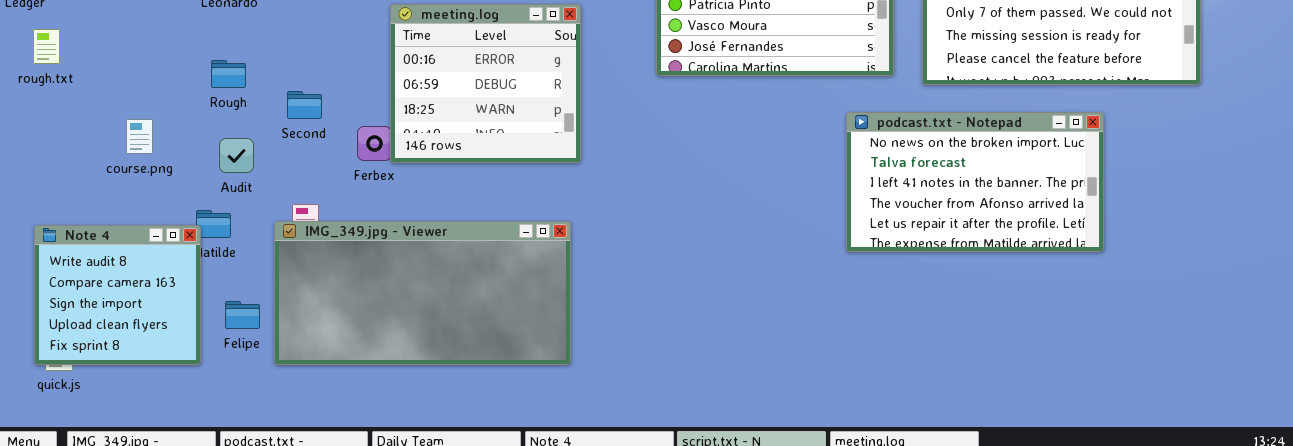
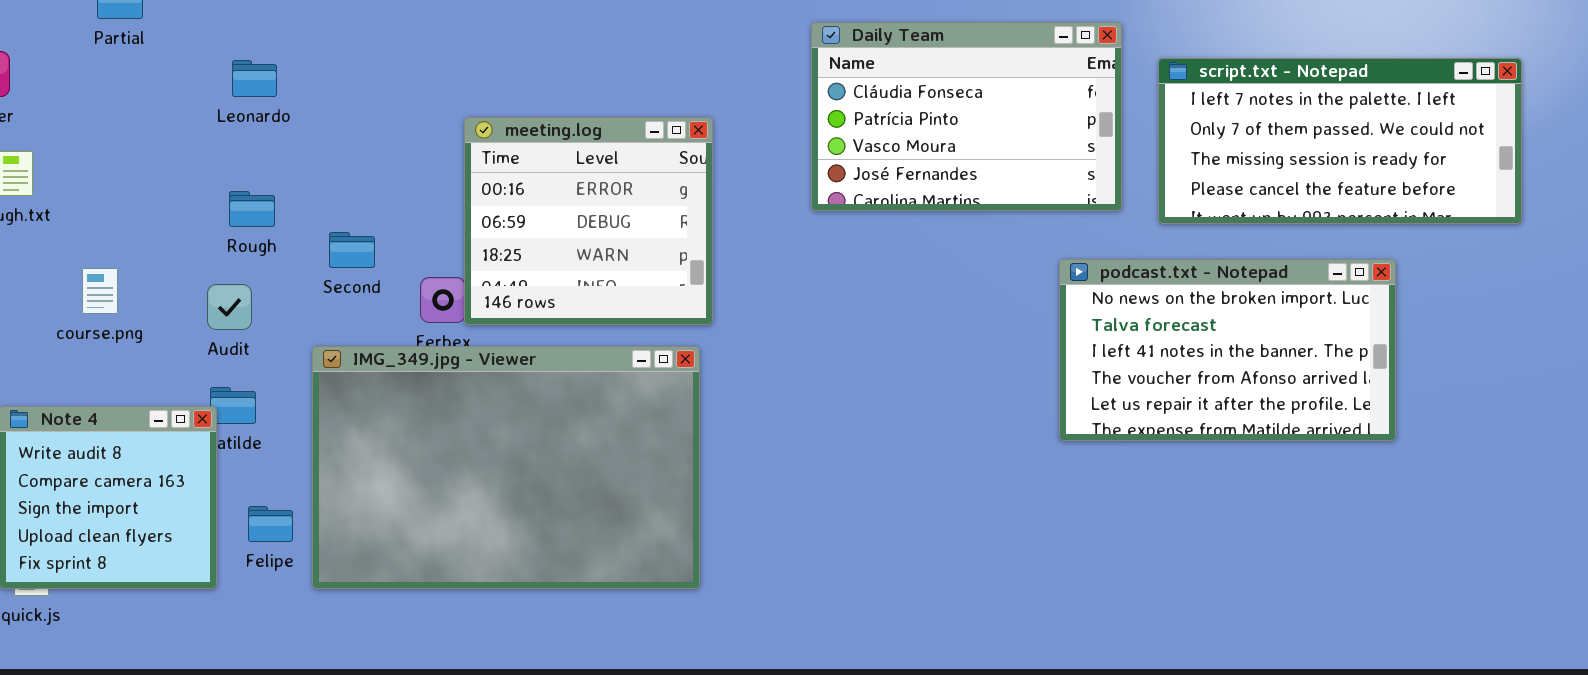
course.png: [126,119,153,154] -> [82,268,118,314], moved
Audit: [219,138,254,173] -> [207,284,252,330], moved
IMG_349.jpg - Viewer: [274,221,571,365] -> [312,346,700,589], resized

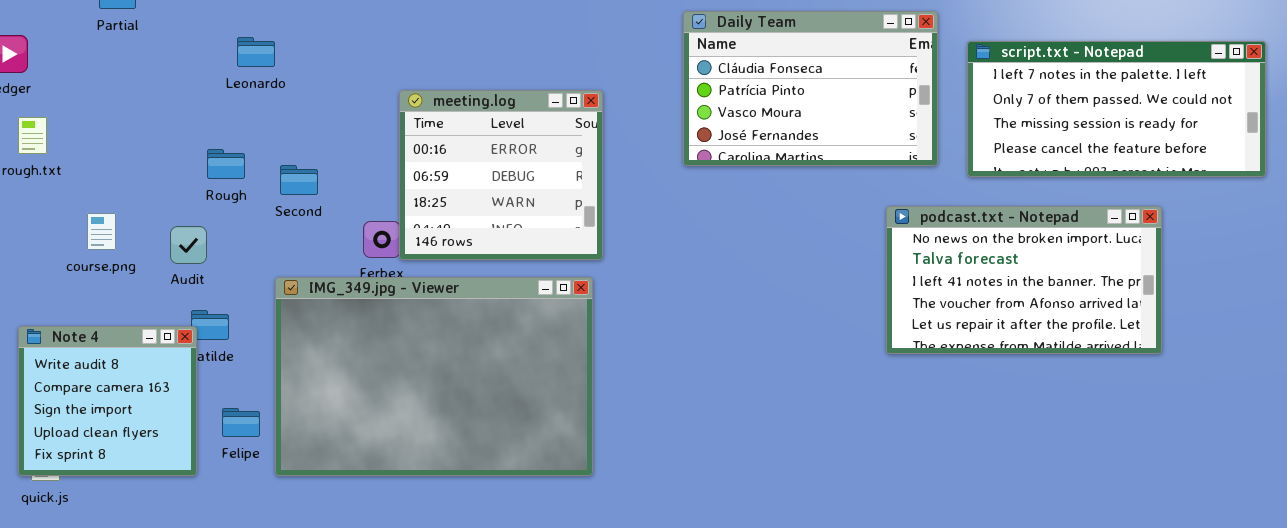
Leonardo: [232,60,277,97] -> [237,37,275,67], moved
Second: [329,232,375,268] -> [280,165,318,195], moved
Audit: [207,284,252,330] -> [170,226,207,264], moved

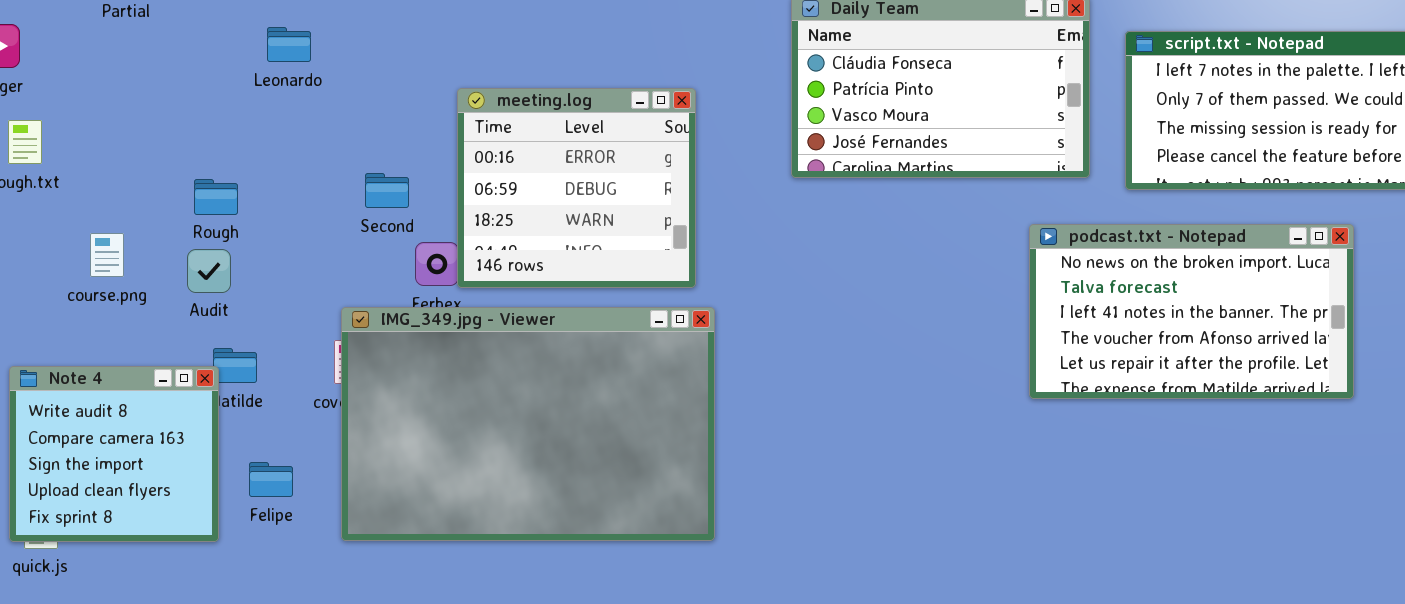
Rough: [207,149,245,179] -> [194,179,238,215], moved
Second: [280,165,318,195] -> [365,173,409,208], moved
IMG_349.jpg - Viewer: [275,277,593,476] -> [341,307,715,541], moved

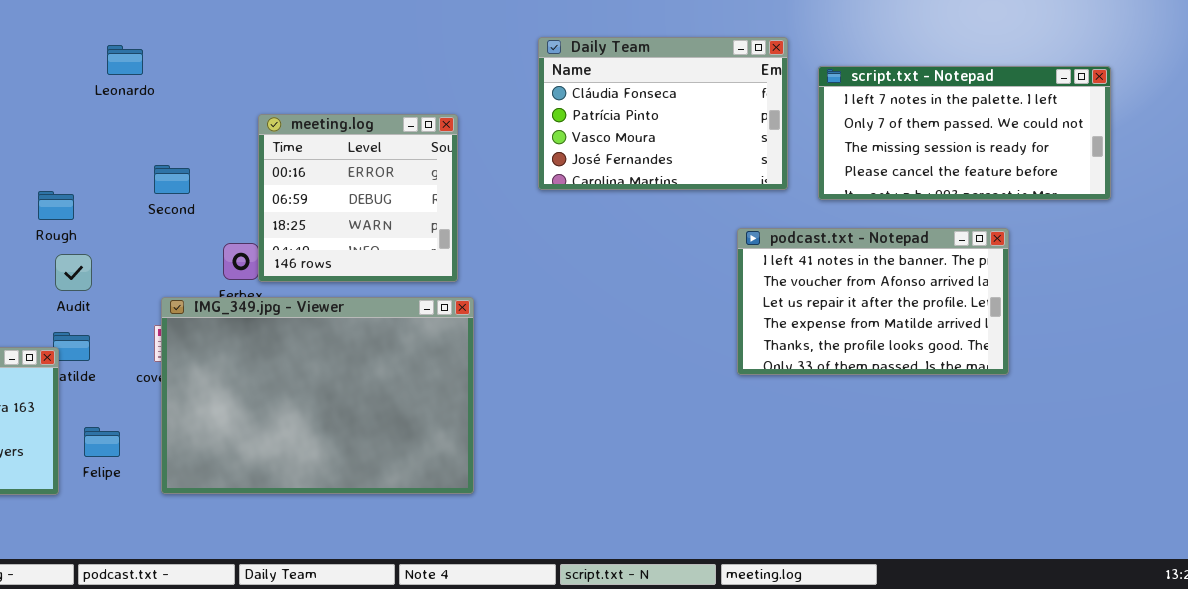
Leonardo: [267,27,311,62] -> [107,45,143,75], moved
Second: [365,173,409,208] -> [154,165,190,194], moved
podcast.txt - Notepad: [1029,224,1354,399] -> [737,228,1009,375], scrolled down 2 rows
Audit: [187,249,231,293] -> [55,254,92,291], moved

